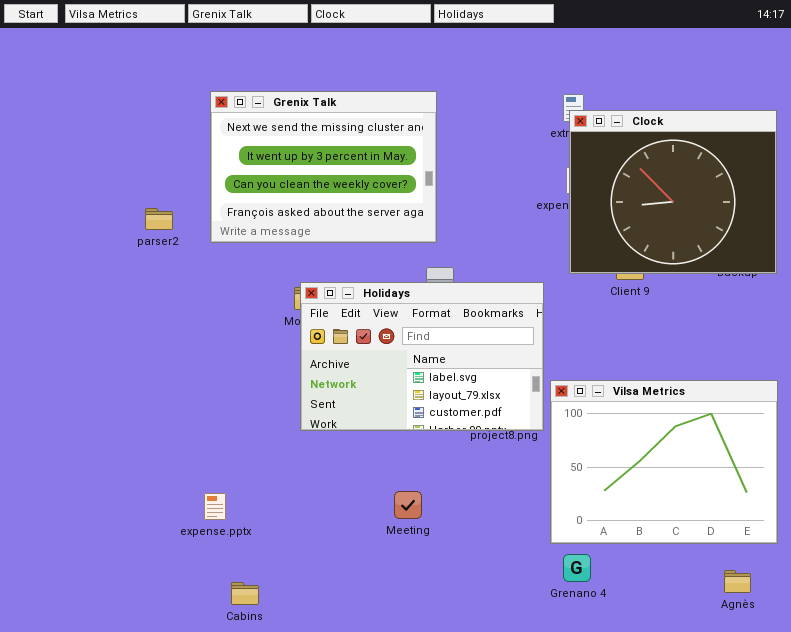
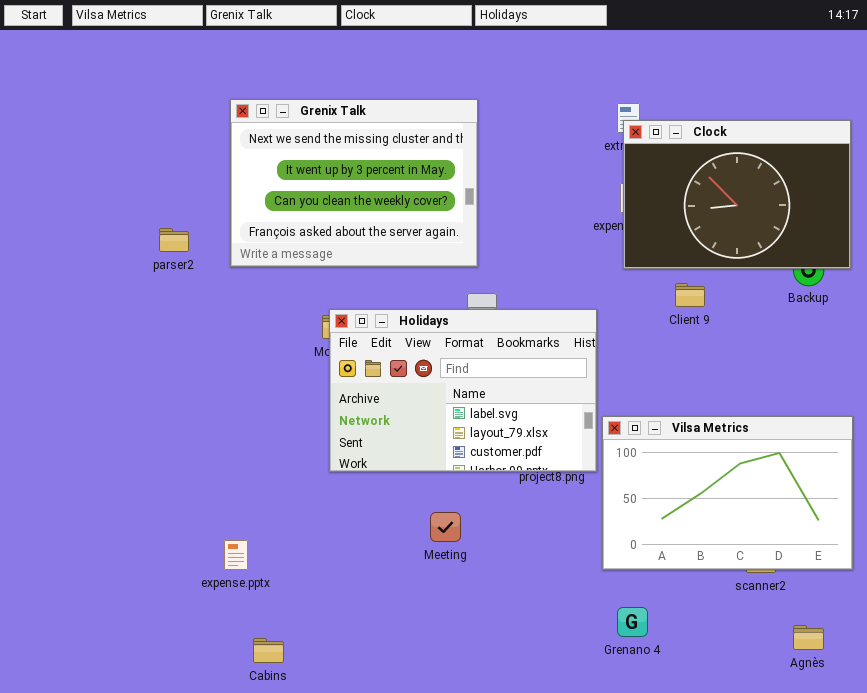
Clock: [569,110,777,274] -> [623,120,851,269], resized
Vilsa Metrics: [550,380,778,544] -> [602,416,853,570], resized
Meeting: [394,491,422,519] -> [430,512,461,542], moved

